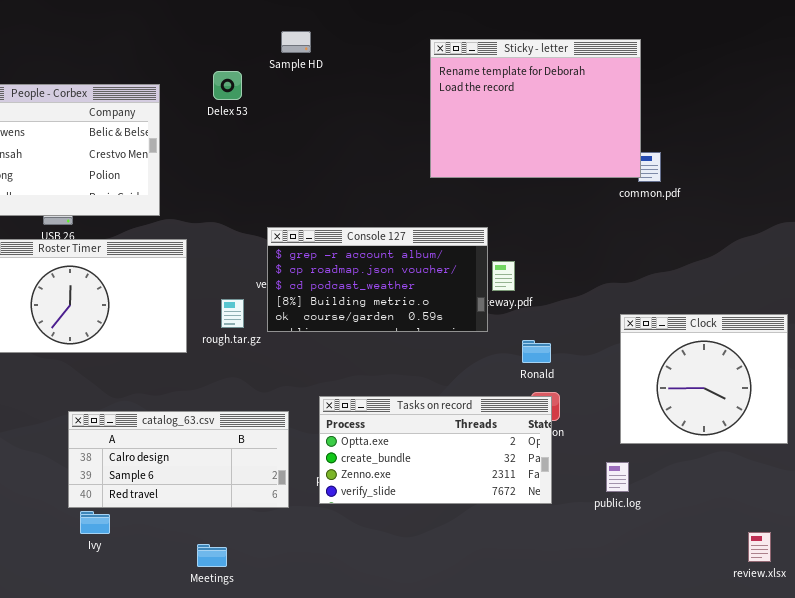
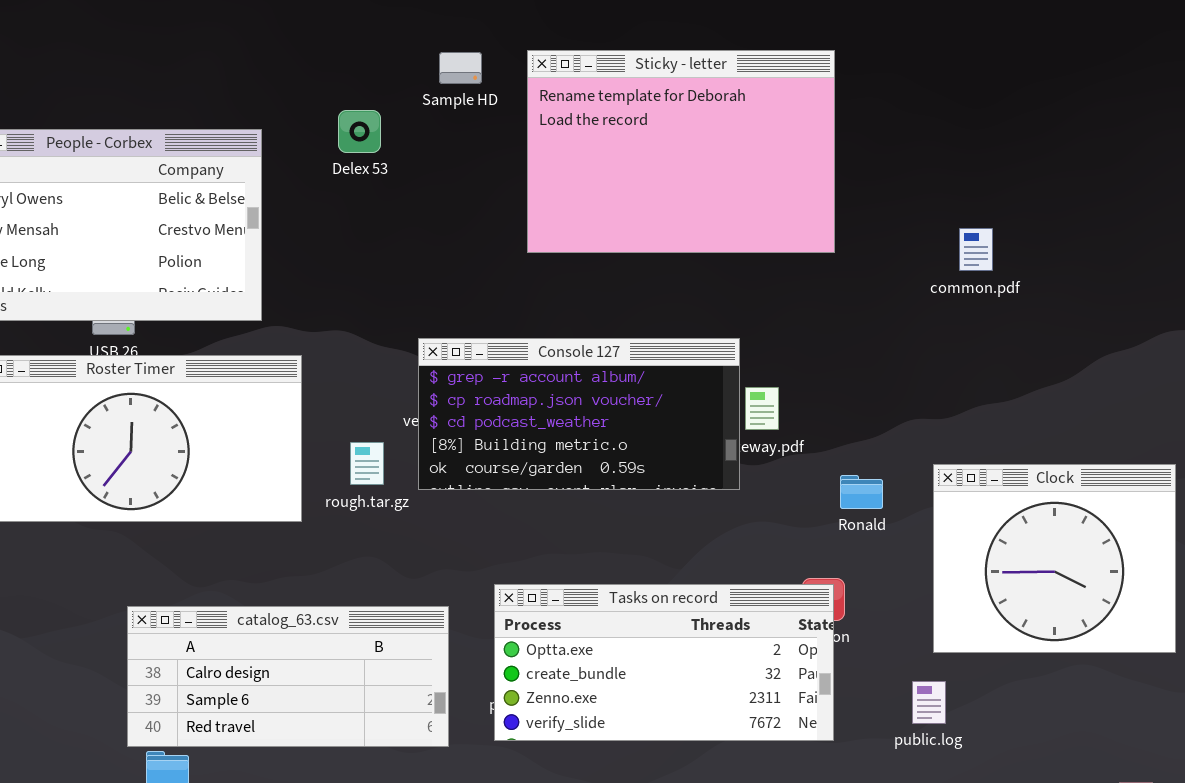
Sticky - letter: [430,39,641,178] -> [527,50,835,253], moved
Ronald: [522,340,551,363] -> [840,475,883,509], moved

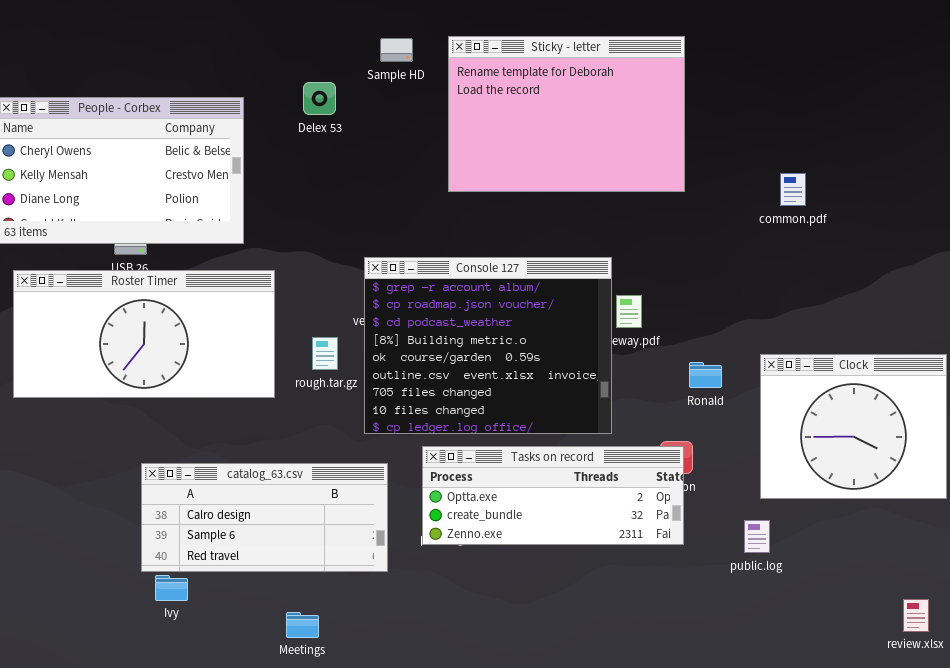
Console 127: [418,338,740,490] -> [364,257,612,434], resized
Tasks on record: [494,584,834,741] -> [422,446,684,545], resized

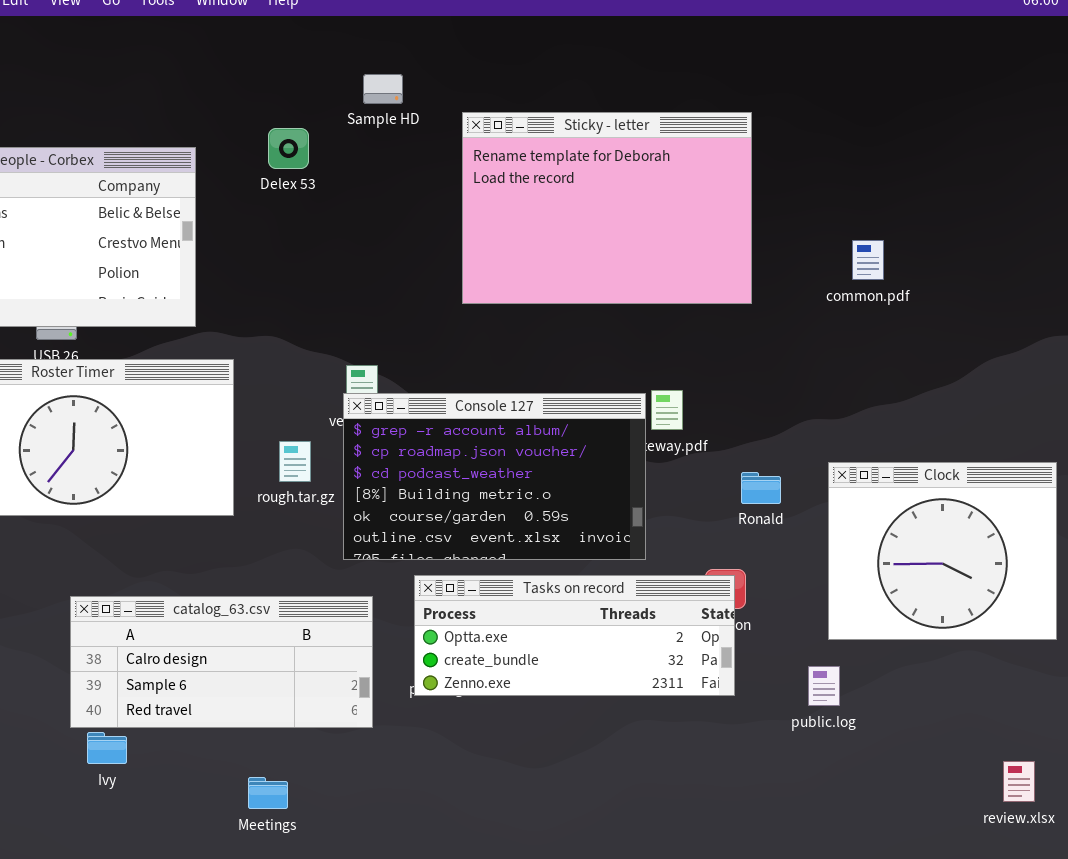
Sticky - letter: [448,36,685,192] -> [462,112,752,304], moved
Console 127: [364,257,612,434] -> [343,393,646,560], resized

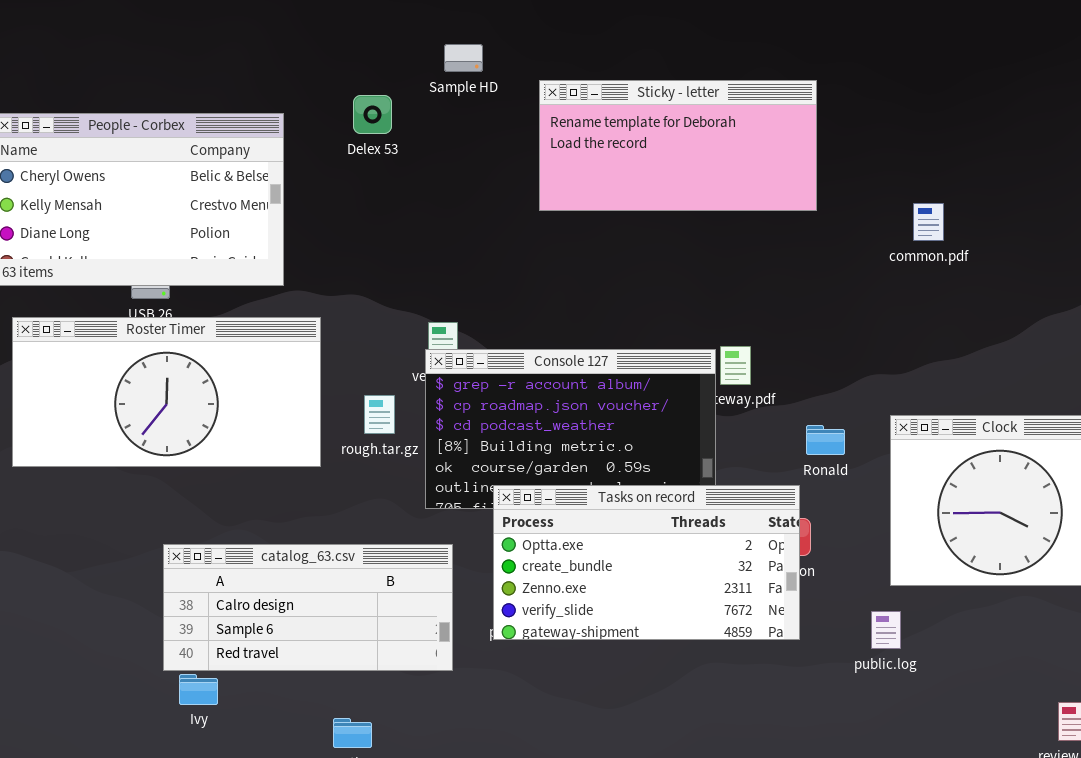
Sticky - letter: [462,112,752,304] -> [539,80,817,211], resized
Tasks on record: [414,575,735,696] -> [493,485,800,640], resized

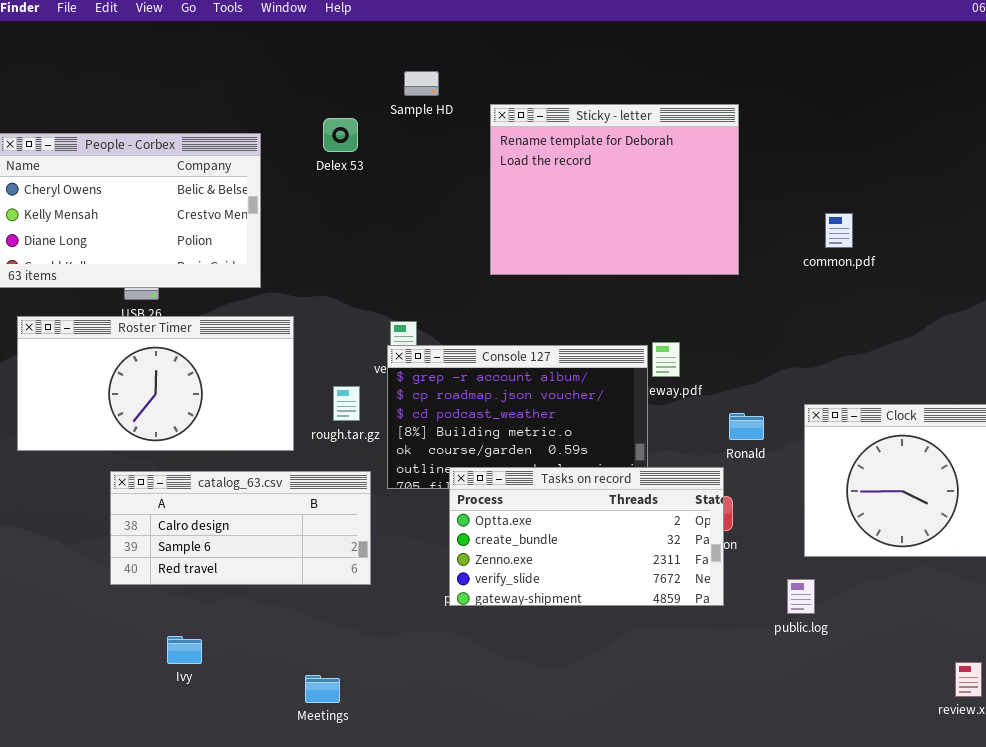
Sticky - letter: [539,80,817,211] -> [490,104,739,275], resized
catalog_63.csv: [163,544,453,671] -> [110,471,371,585], moved

